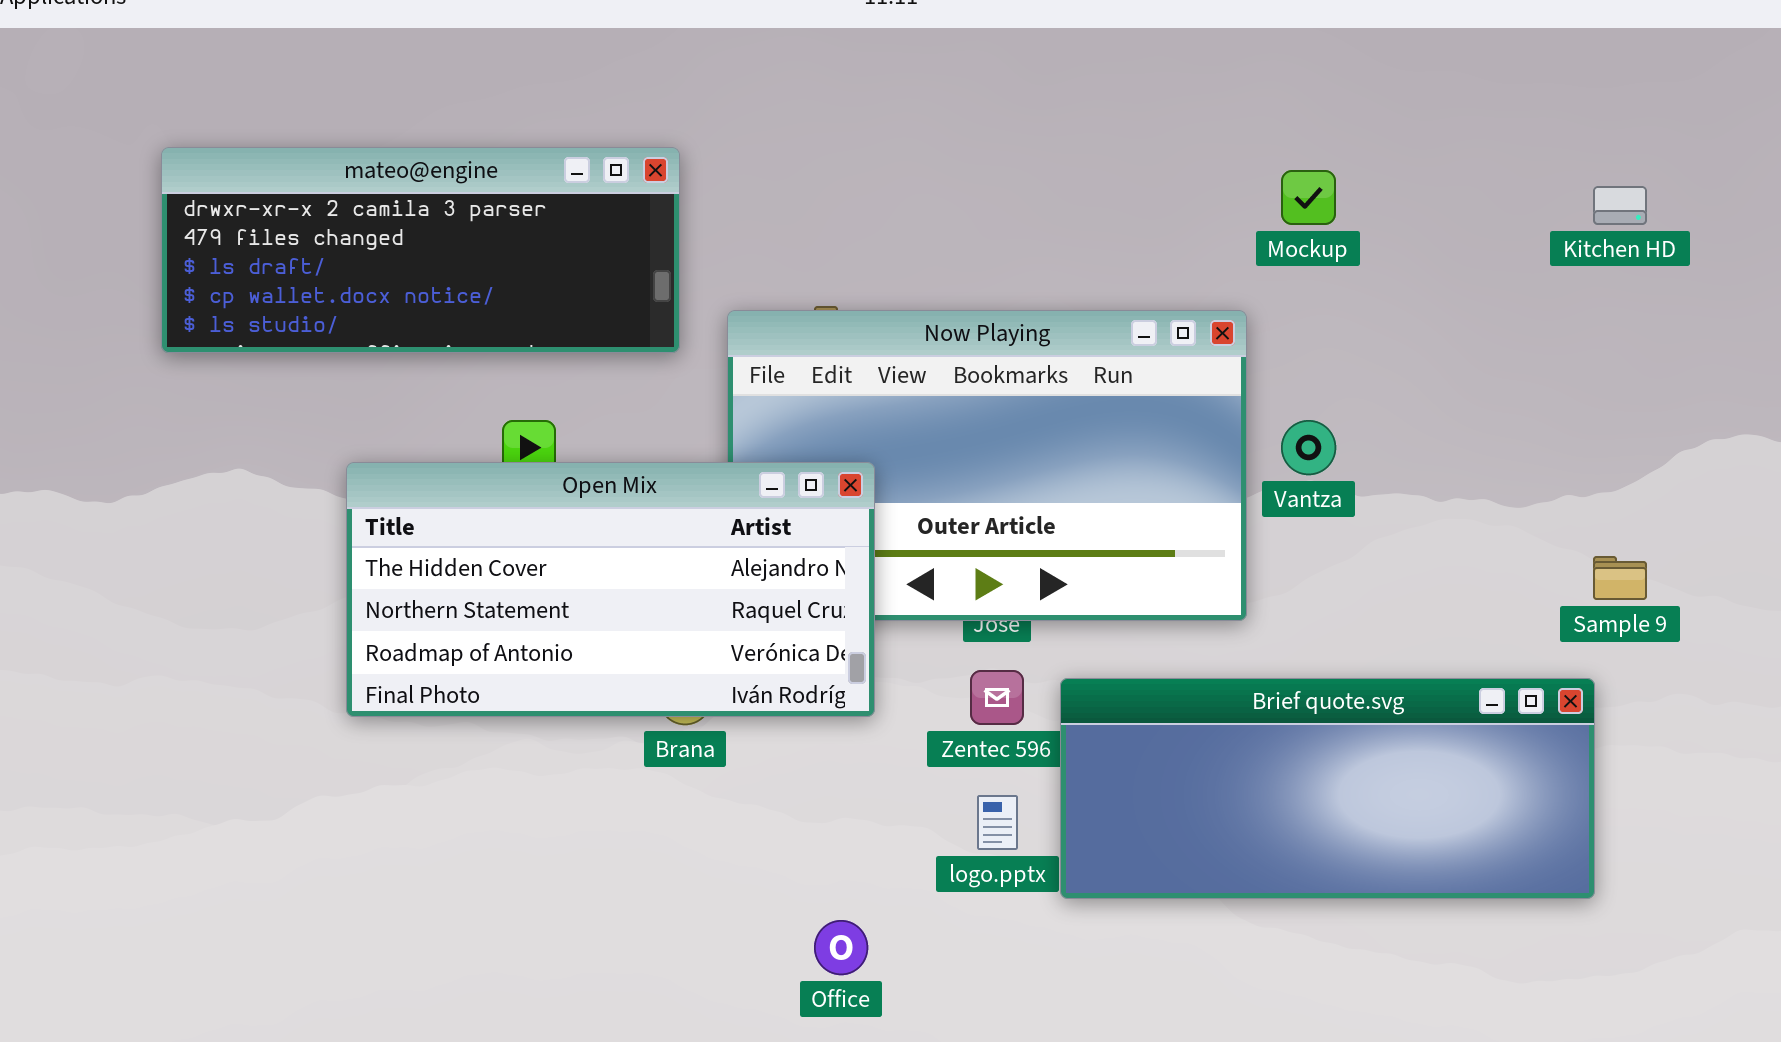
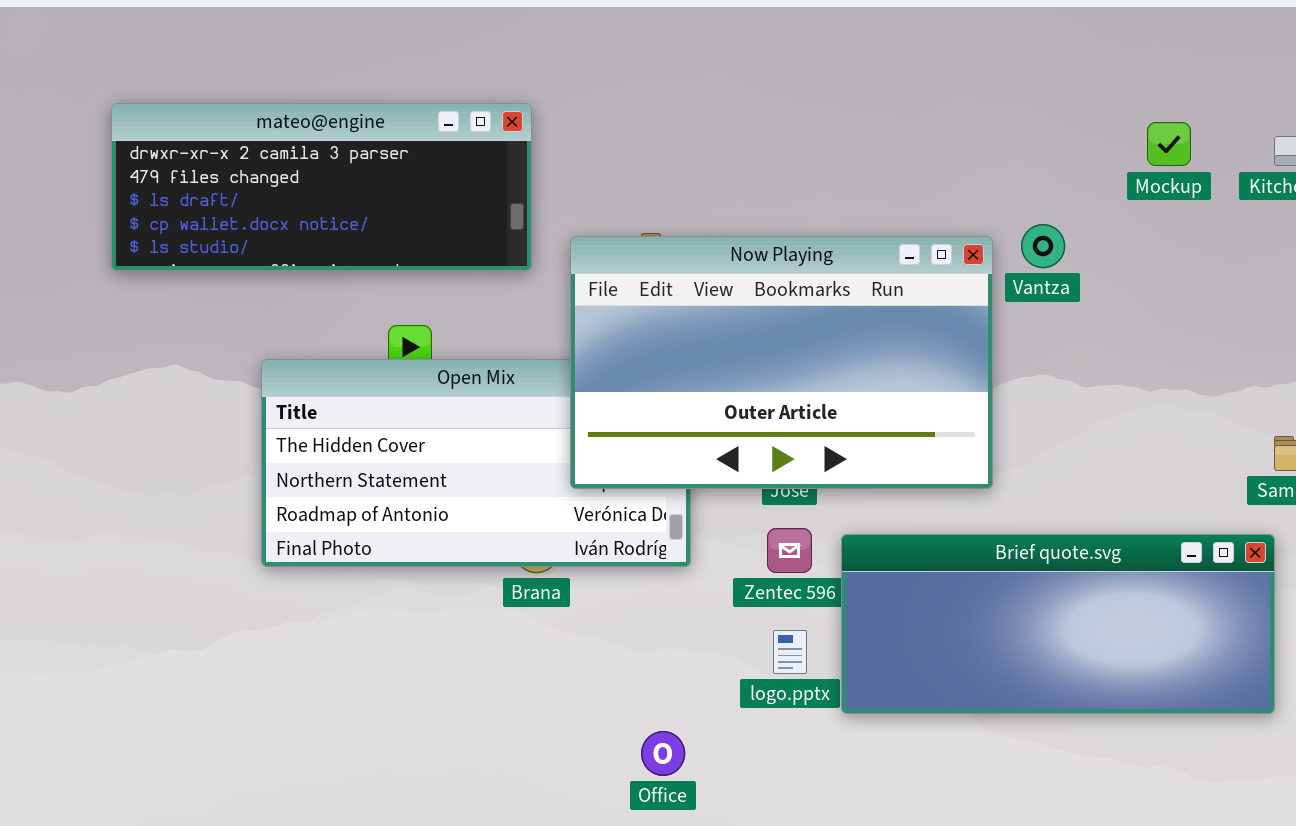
Mockup: [1281,170,1336,225] -> [1147,122,1191,166], moved
Now Playing: [727,310,1247,621] -> [570,236,993,489], raised
Vantza: [1281,420,1336,475] -> [1021,224,1065,268], moved

